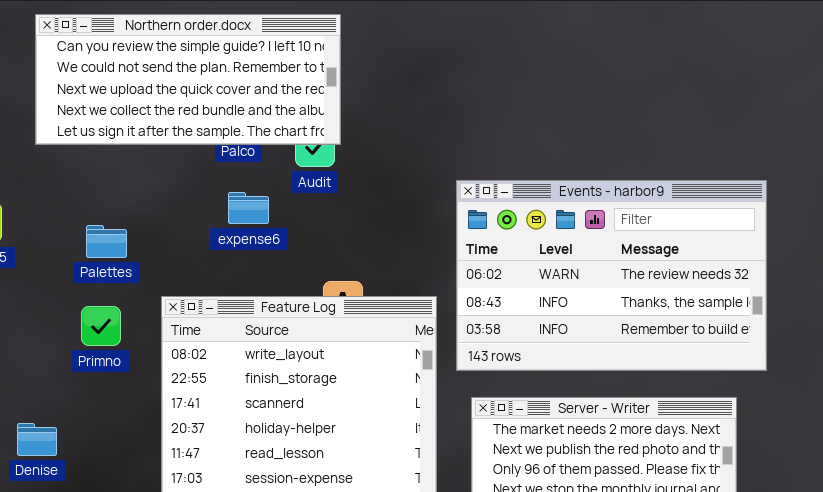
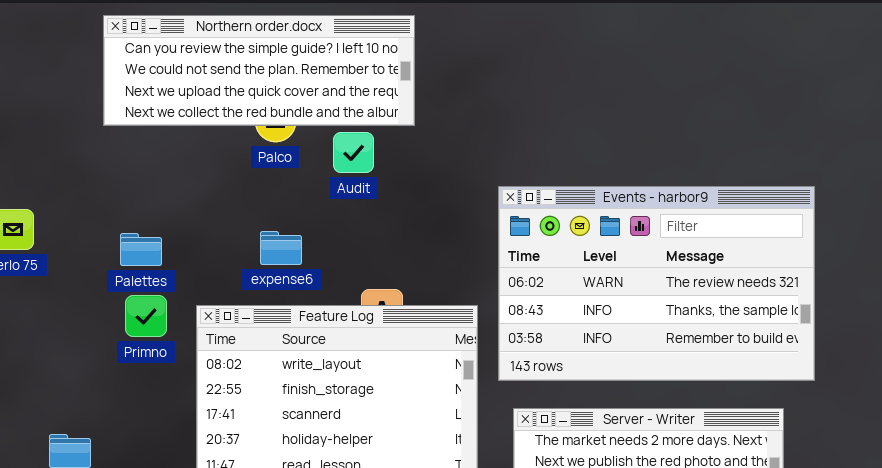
Northern order.docx: [35,14,341,145] -> [103,15,415,126], moved, resized
expense6: [228,192,269,224] -> [260,231,302,265], moved
Primno: [81,306,121,346] -> [125,295,167,337], moved

